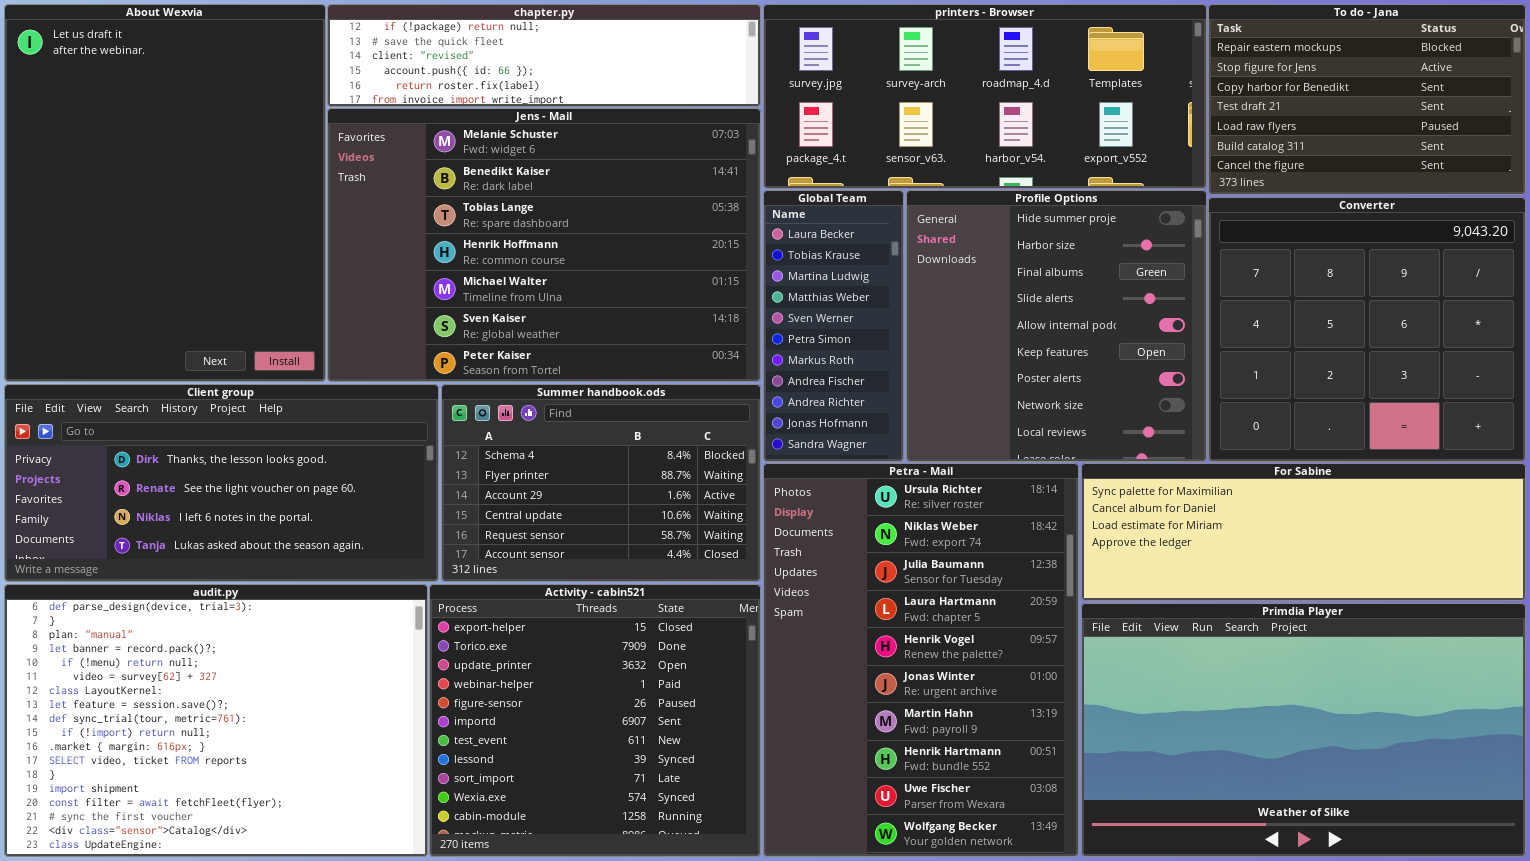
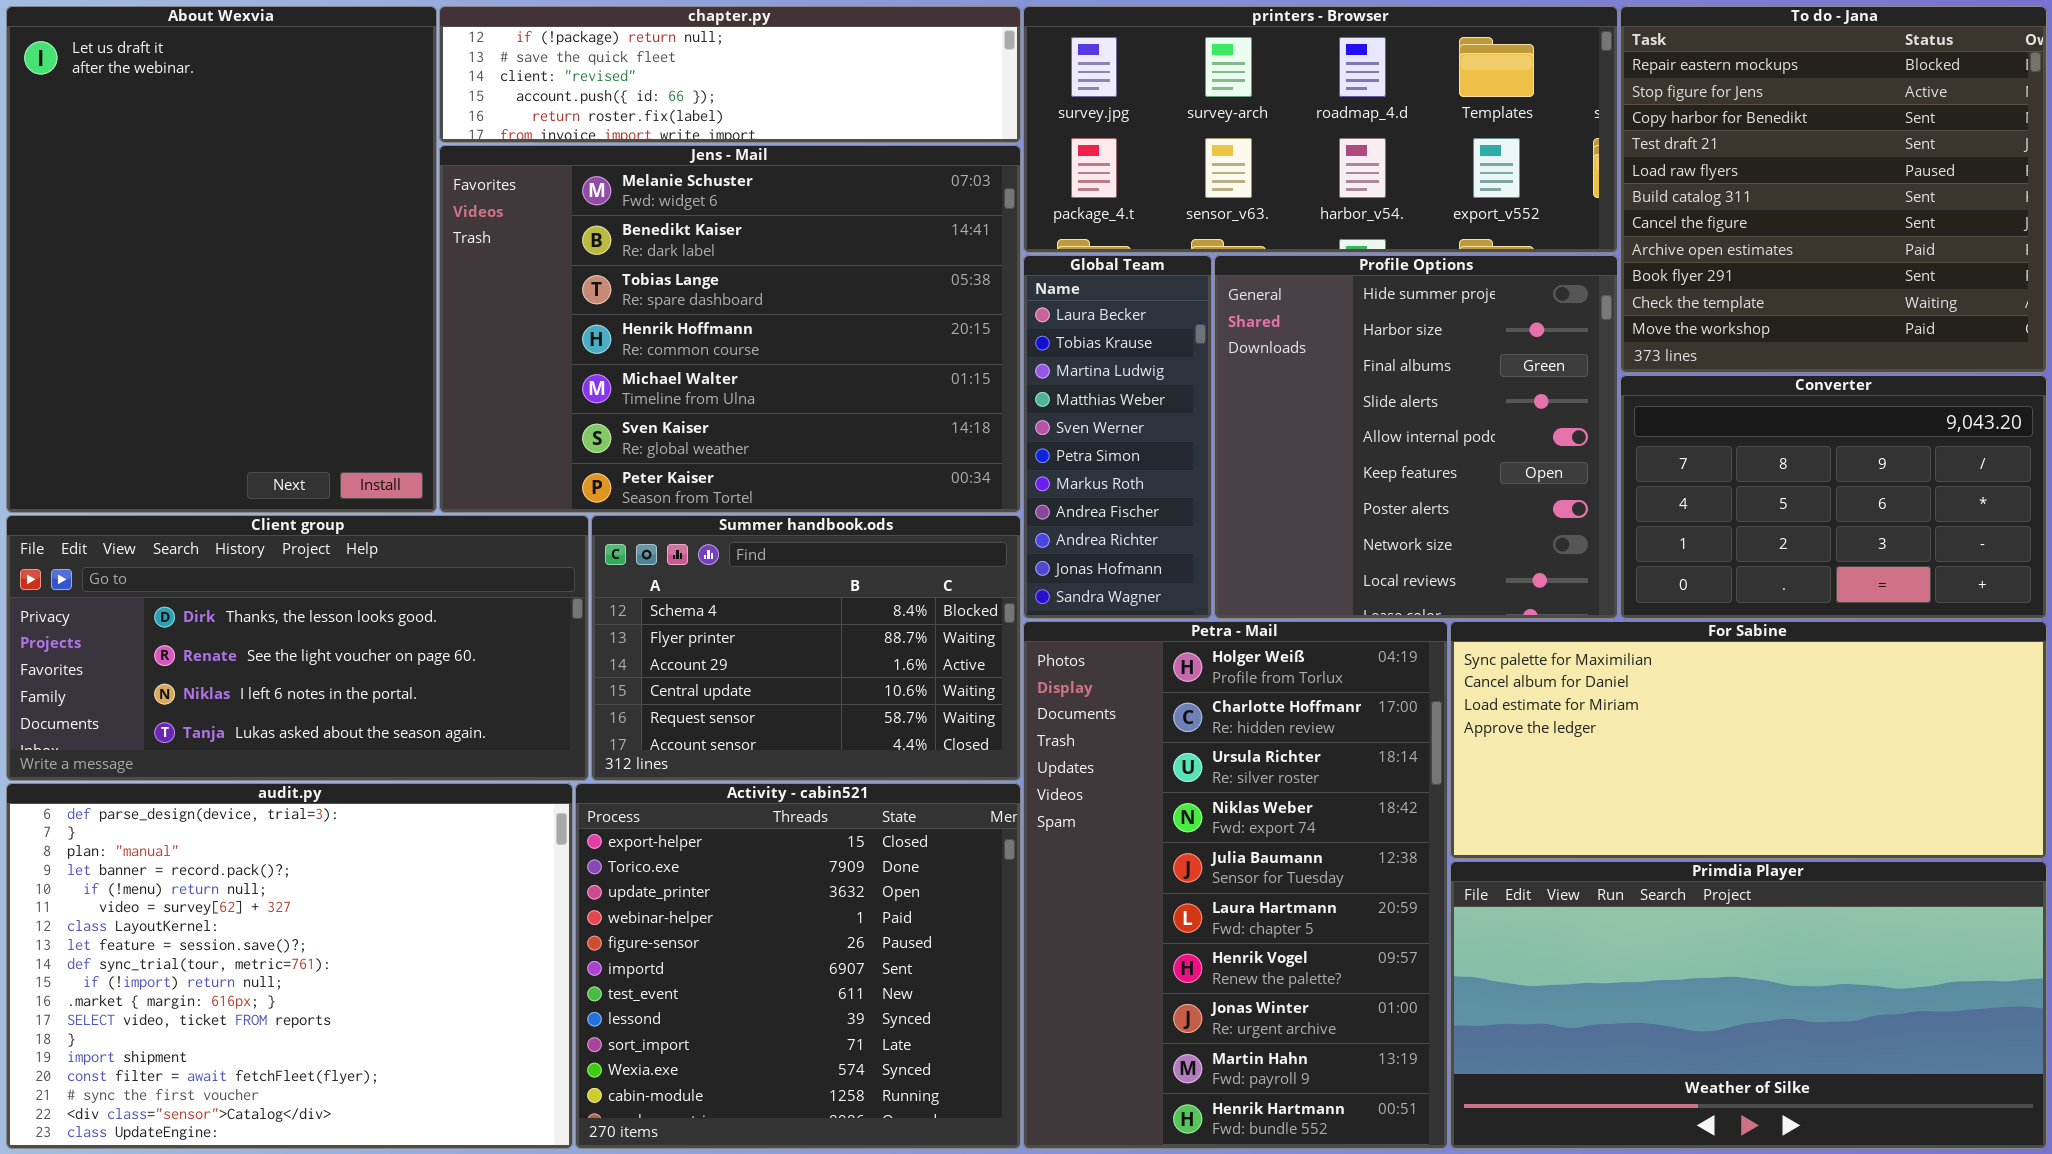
To do - Jana: [1208,4,1526,195] -> [1620,6,2047,373], resized
Converter: [1208,197,1526,462] -> [1620,375,2047,619], resized
Petra - Mail: [763,463,1079,857] -> [1023,621,1448,1149], scrolled up 2 rows
For Sabine: [1081,463,1526,601] -> [1450,621,2047,859], resized
Primdia Player: [1081,603,1526,857] -> [1450,861,2047,1149], resized

